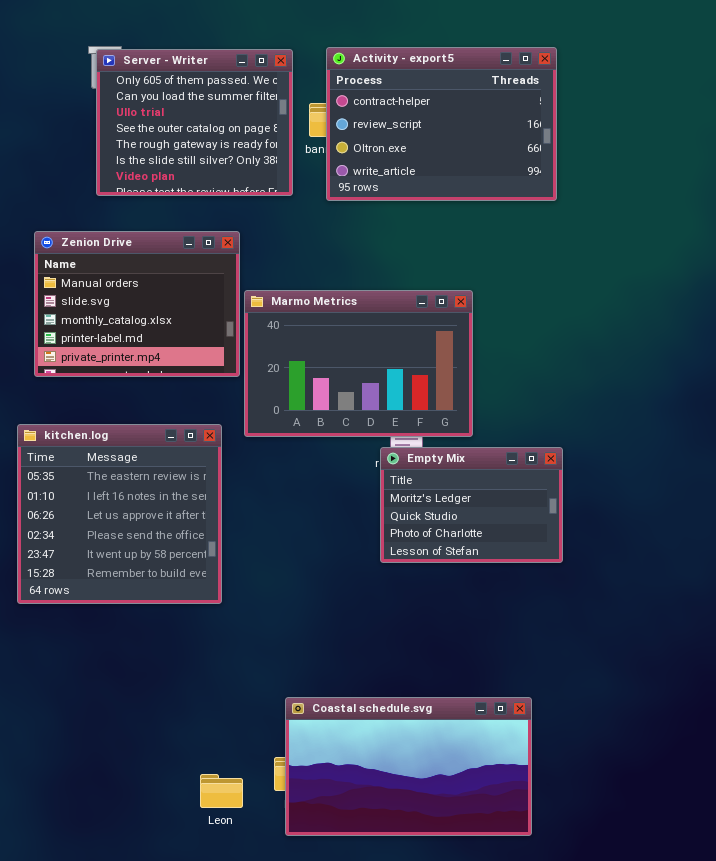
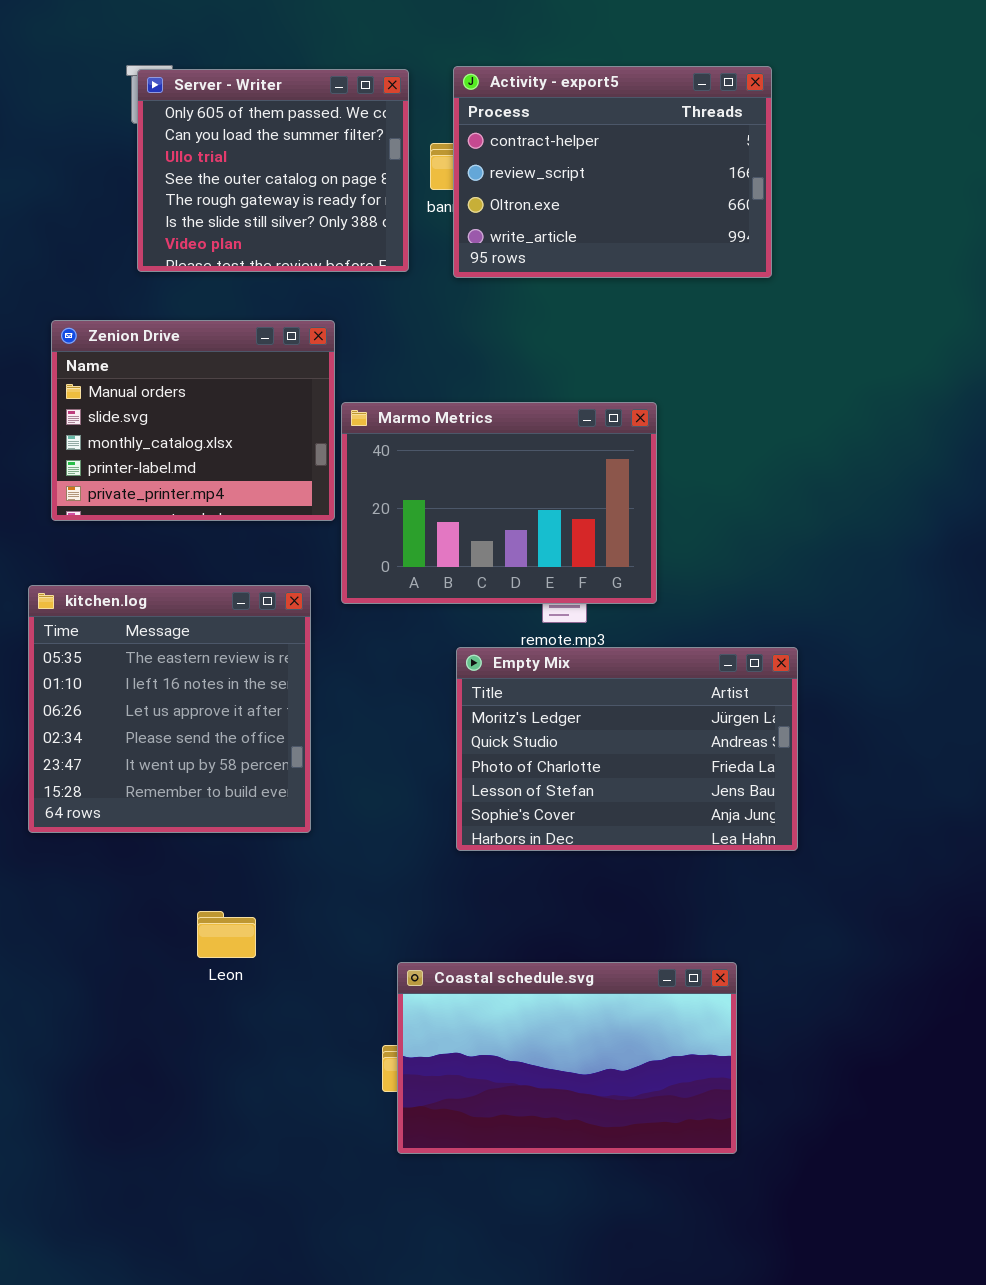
Empty Mix: [380,447,563,563] -> [456,647,798,851], moved, resized
Leon: [200,774,243,808] -> [197,911,256,958], moved

